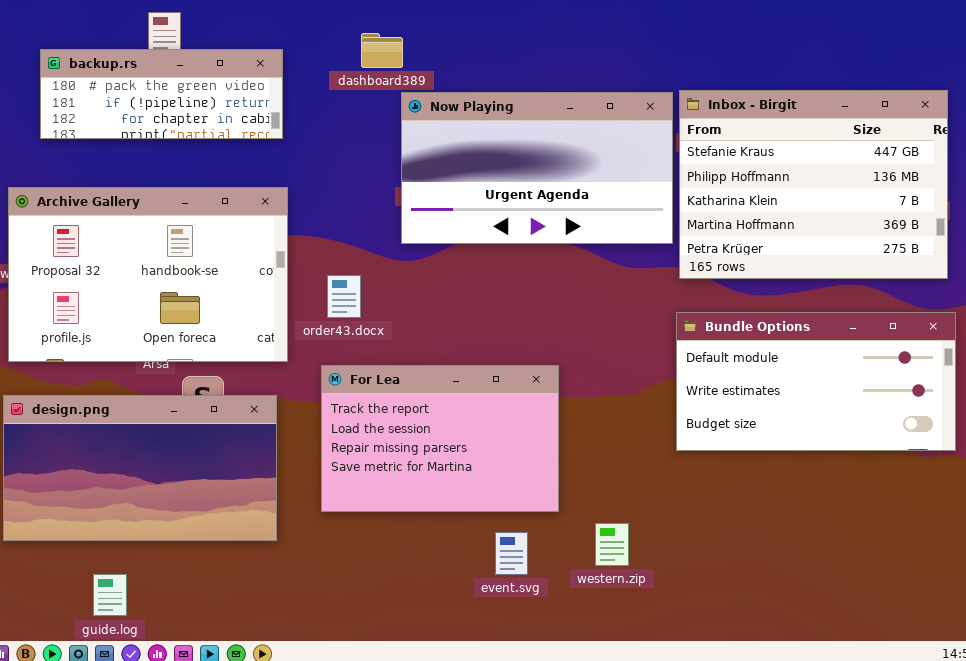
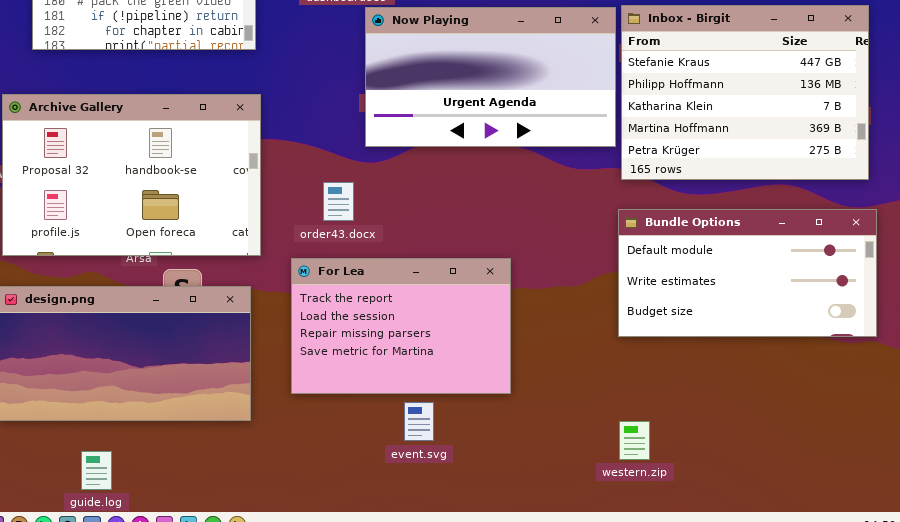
order43.docx: [327,275,361,318] -> [323,182,354,221], moved
western.zip: [595,523,629,566] -> [619,421,650,460], moved
event.svg: [495,532,528,575] -> [404,402,434,441], moved

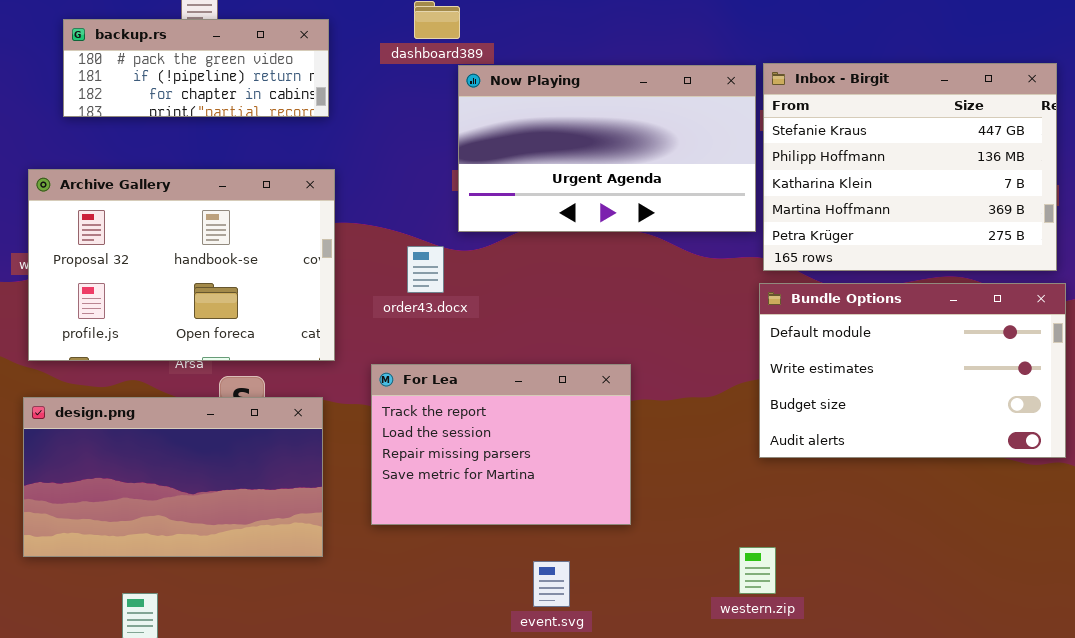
order43.docx: [323,182,354,221] -> [407,246,444,293], moved
Bundle Options: [618,209,877,337] -> [759,283,1066,458], resized
event.svg: [404,402,434,441] -> [533,561,570,607], moved
western.zip: [619,421,650,460] -> [739,547,776,594], moved

